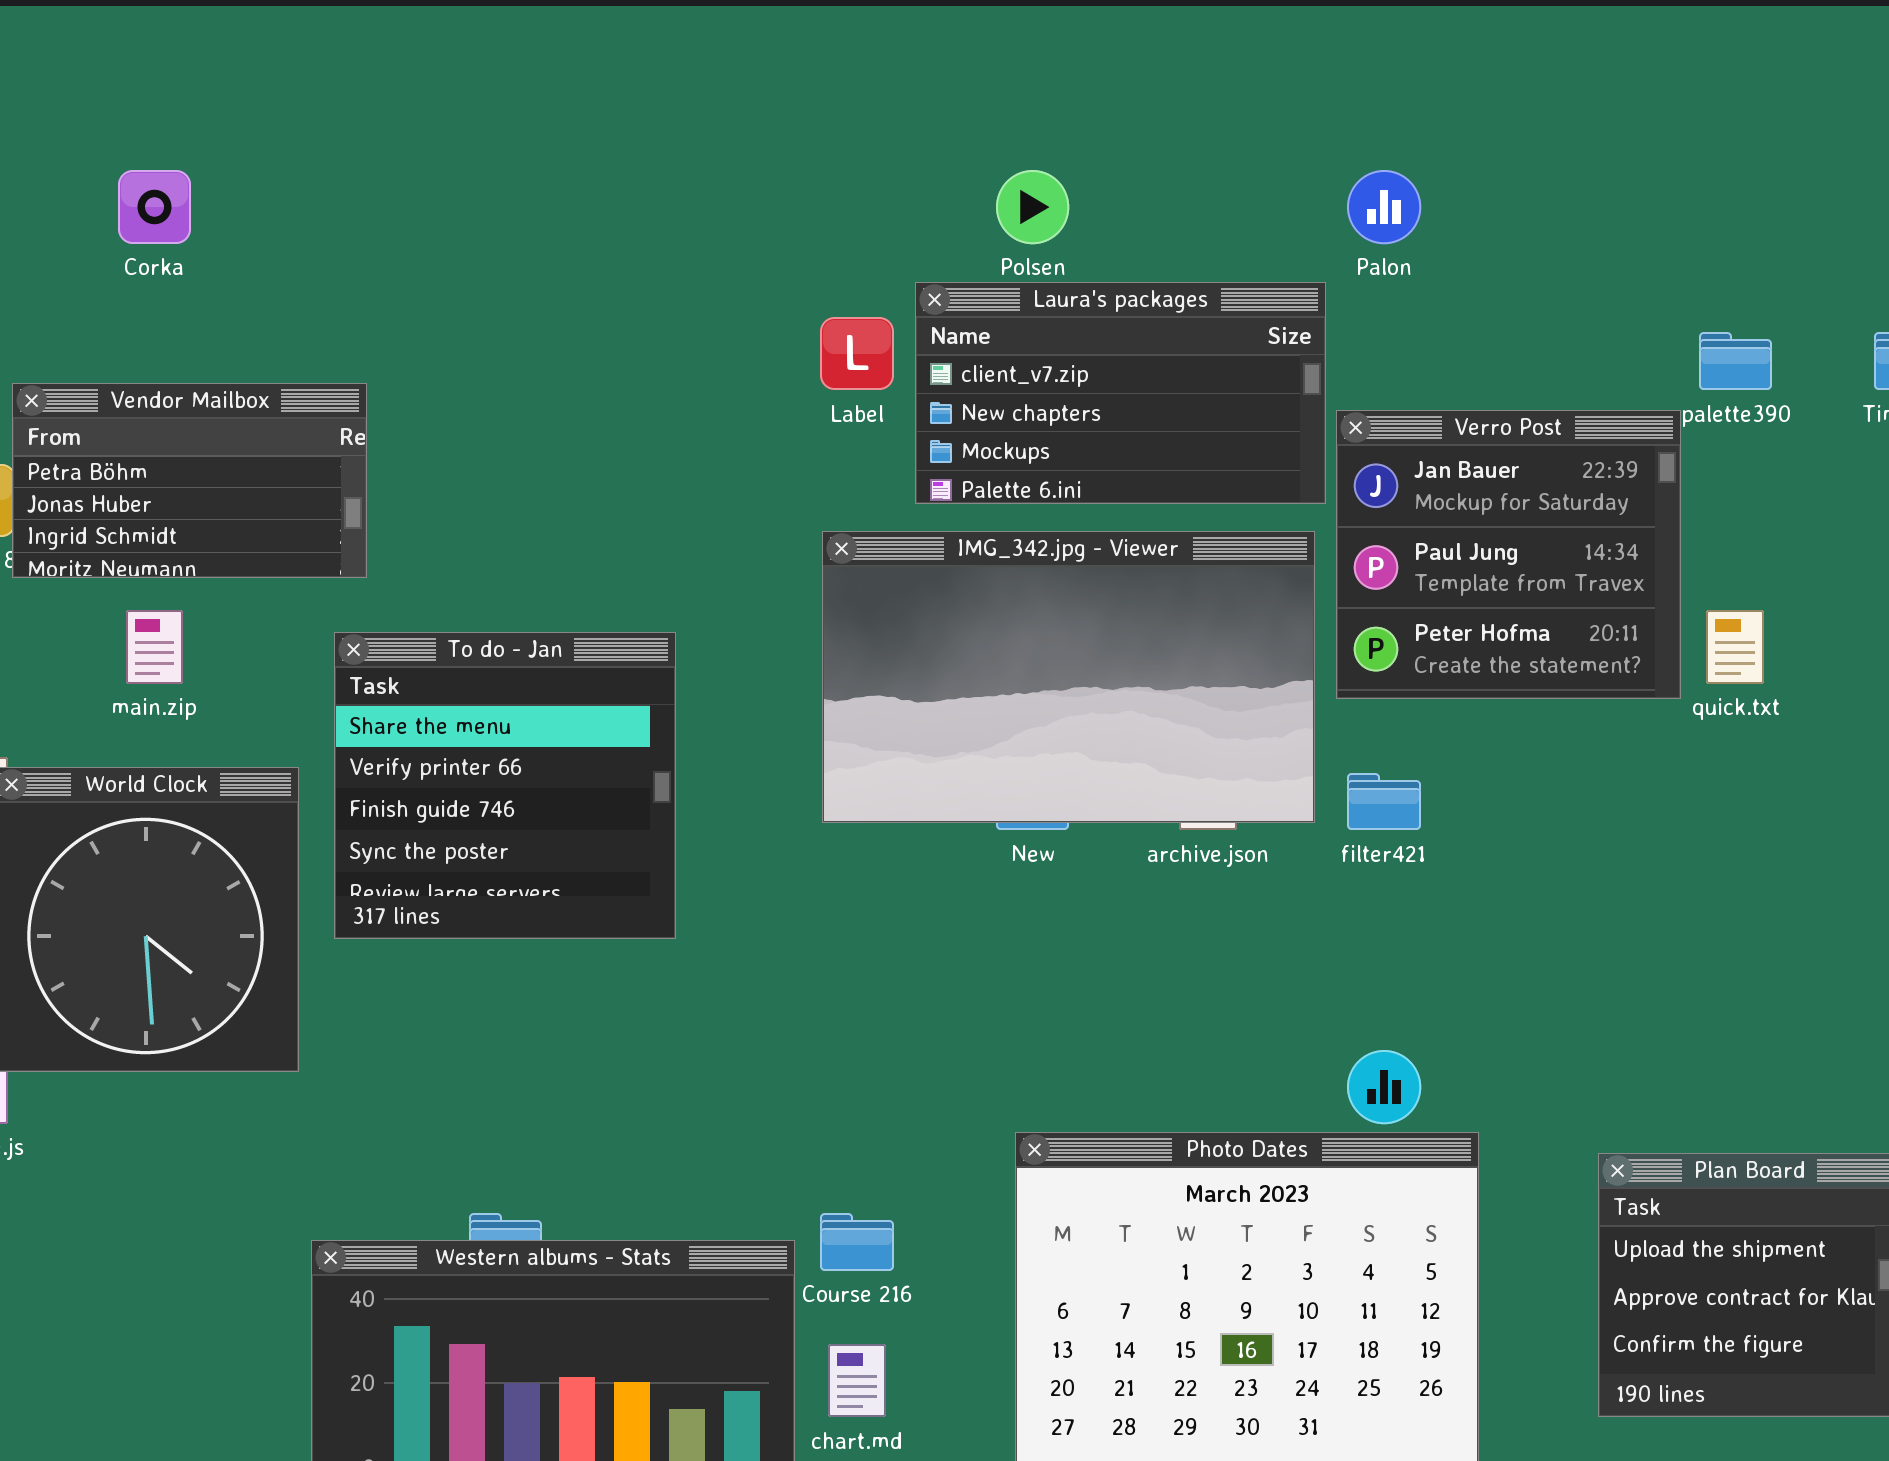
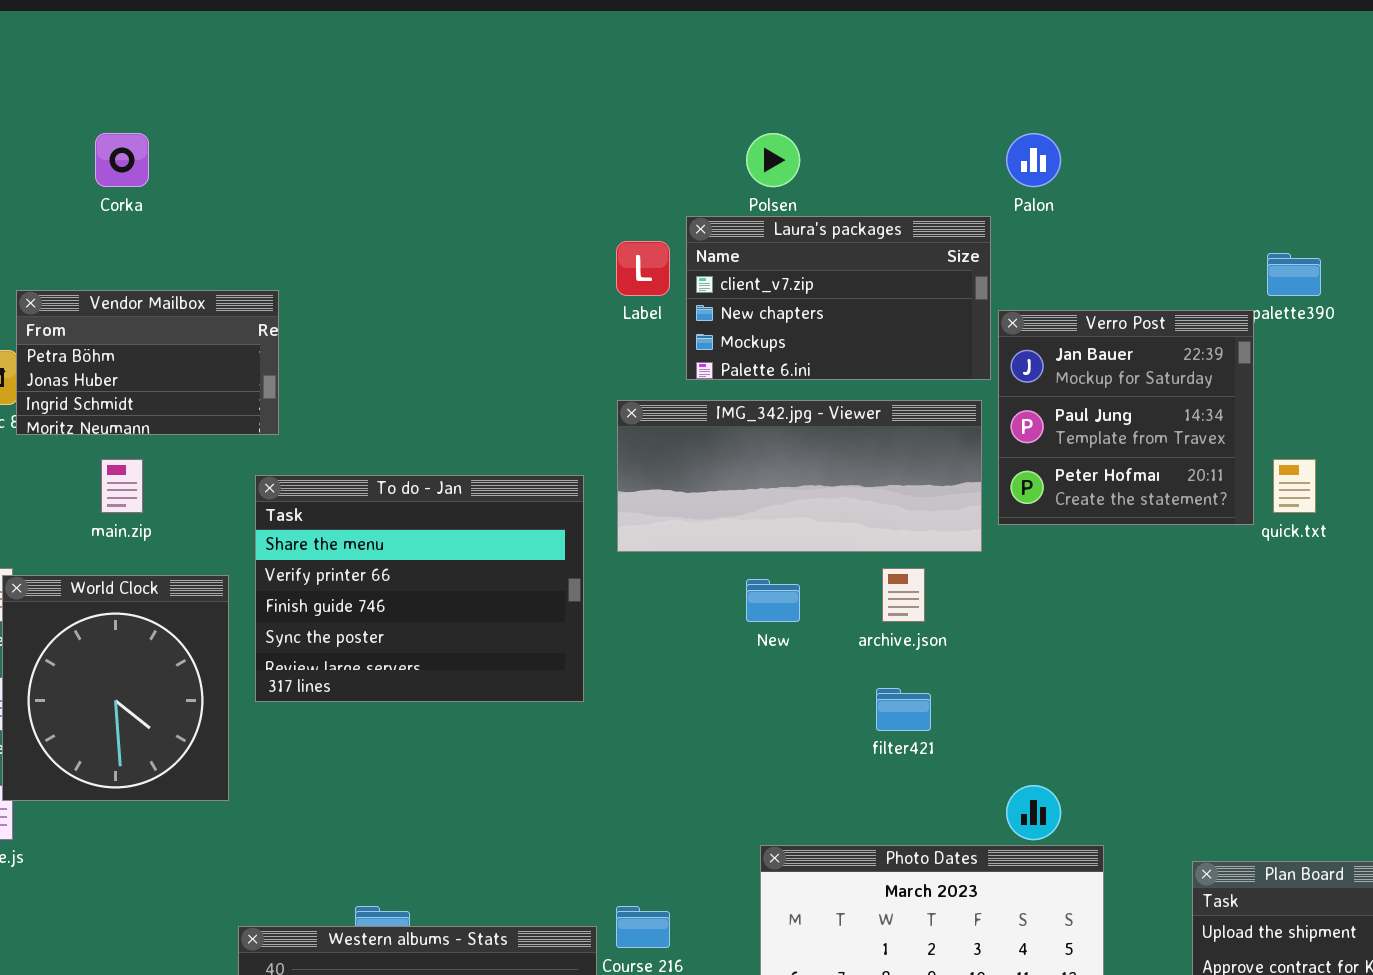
IMG_342.jpg - Viewer: [822,531,1315,823] -> [617,400,982,552], resized
To do - Jan: [334,632,676,939] -> [255,475,584,702], resized
filter421: [1347,773,1421,830] -> [876,688,931,731], moved

